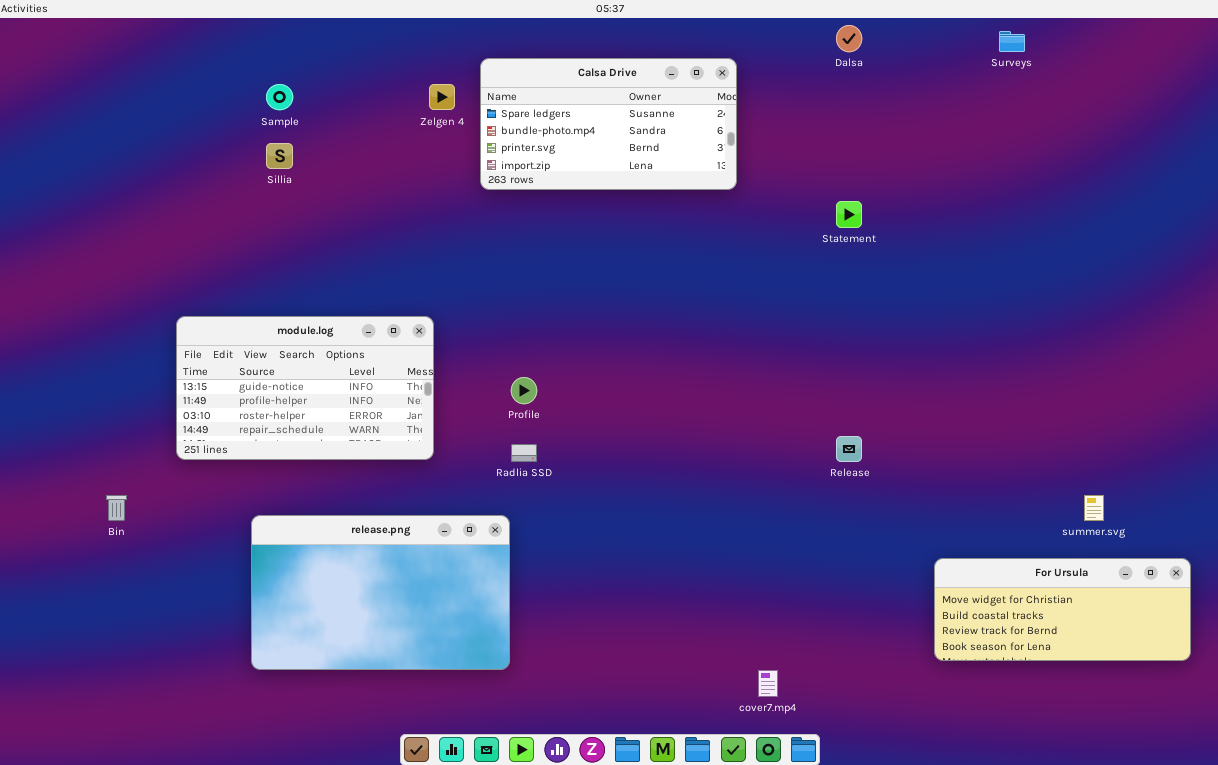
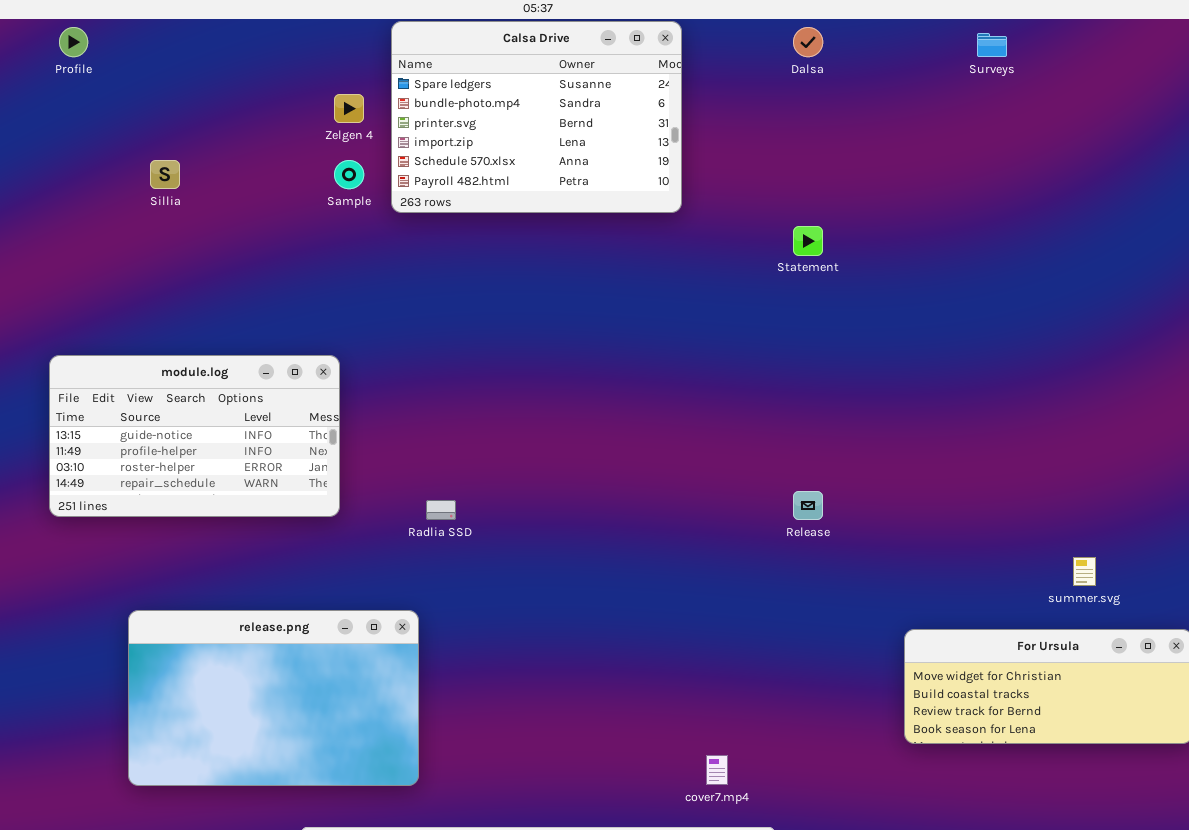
Calsa Drive: [480,58,737,190] -> [391,21,682,213], resized
Sample: [266,84,293,110] -> [334,160,364,189], moved
Profile: [511,377,537,404] -> [59,27,88,57], moved
release.png: [251,515,510,670] -> [128,610,419,786], moved

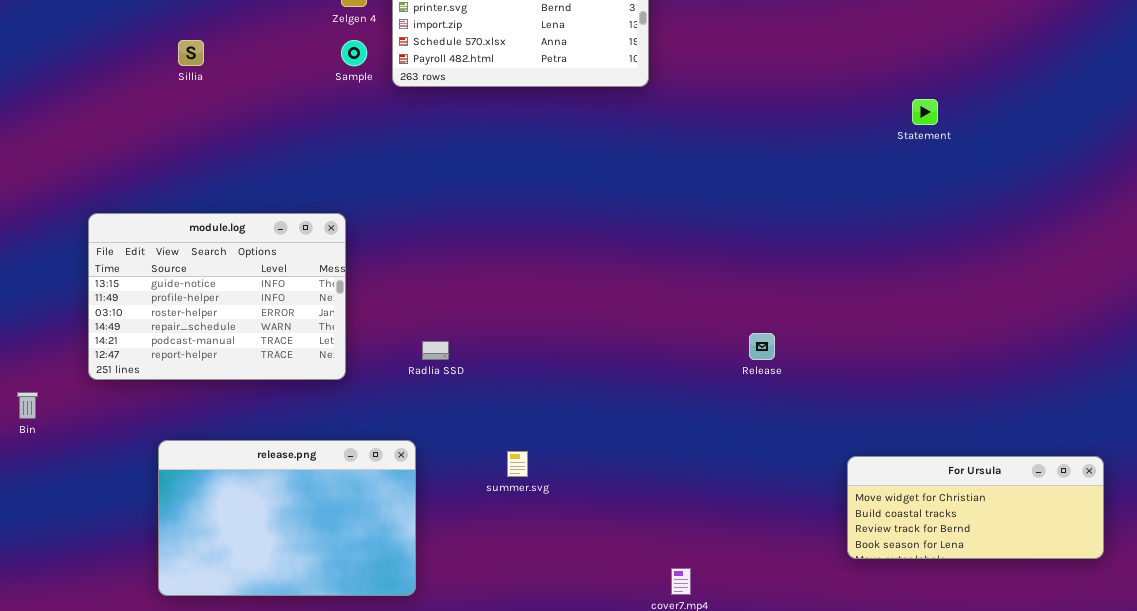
Statement: [793,226,823,256] -> [912,99,938,125], moved
module.log: [49,355,340,517] -> [88,213,346,380], resized
summer.svg: [1073,557,1096,586] -> [507,451,528,477], moved

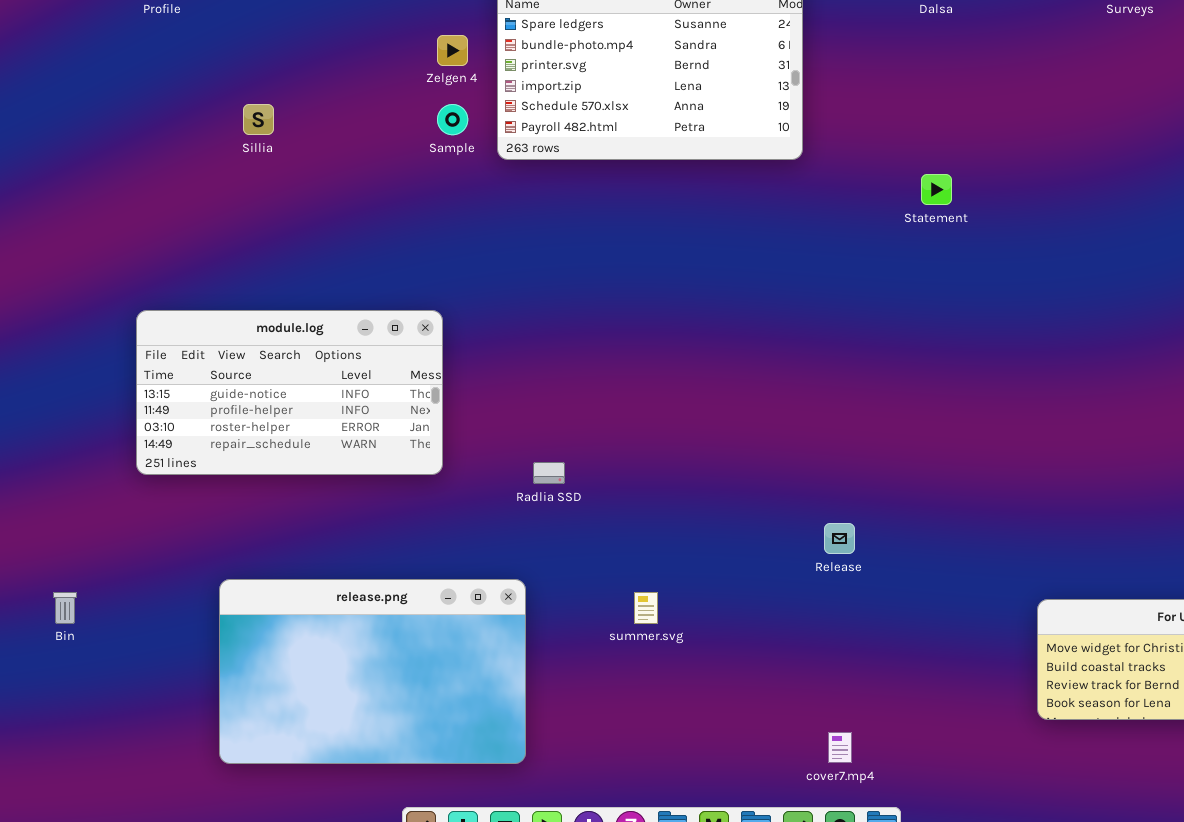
Statement: [912,99,938,125] -> [921,174,952,205], moved
module.log: [88,213,346,380] -> [136,310,443,475], resized
Release: [749,333,775,360] -> [824,523,855,554], moved
Bin: [17,392,38,419] -> [53,592,77,624], moved

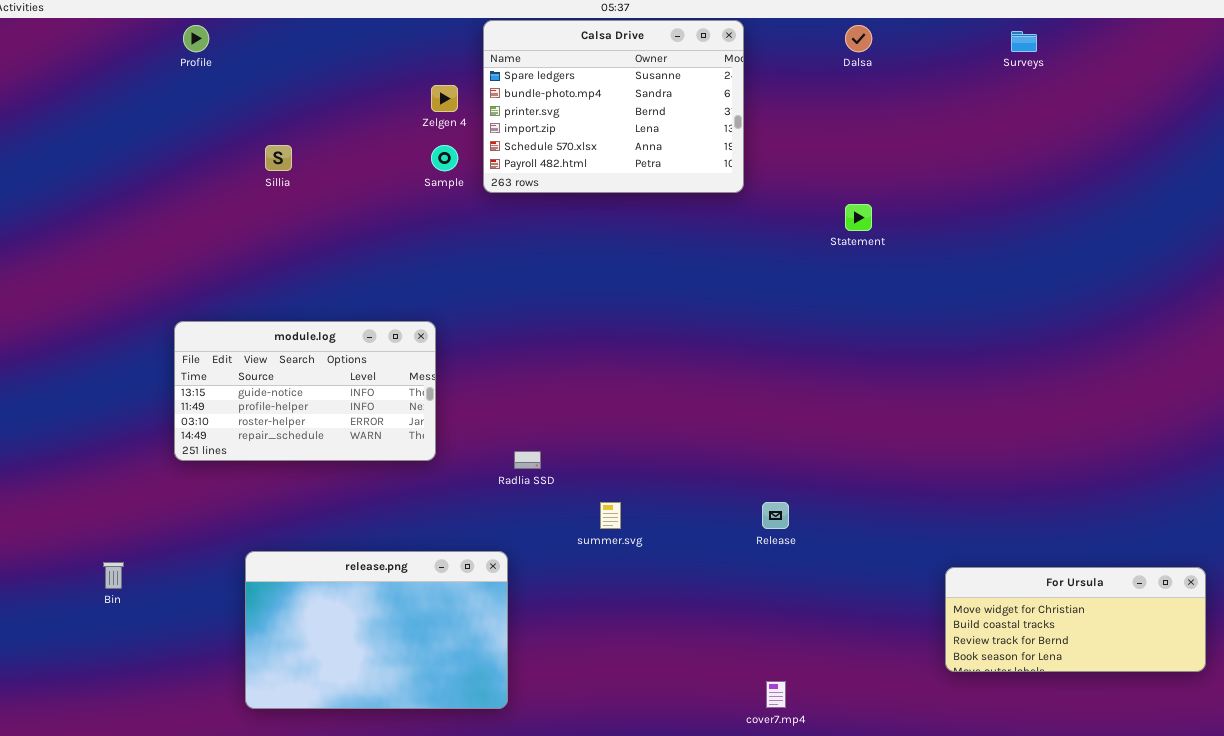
summer.svg: [634,592,658,624] -> [600,502,621,529], moved

